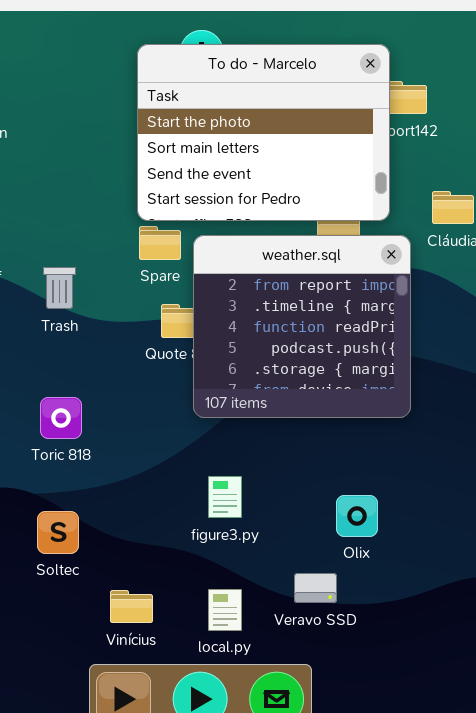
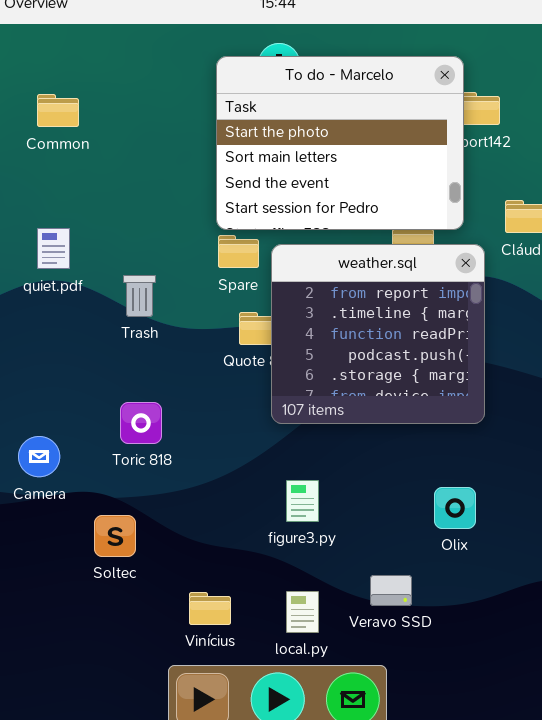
Olix: [336,495,378,537] -> [434,487,476,529], moved
Soltec: [37,511,79,554] -> [94,515,136,557], moved

